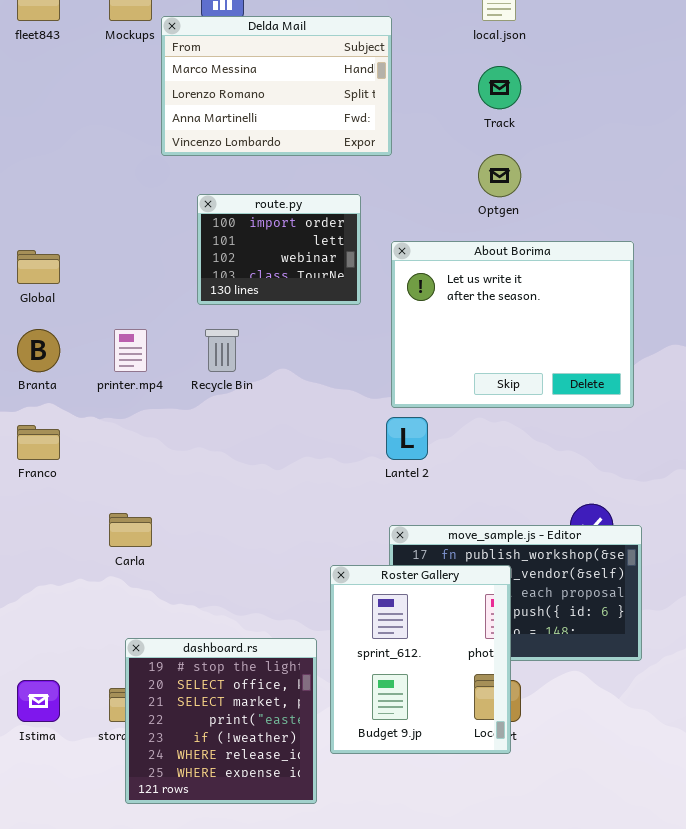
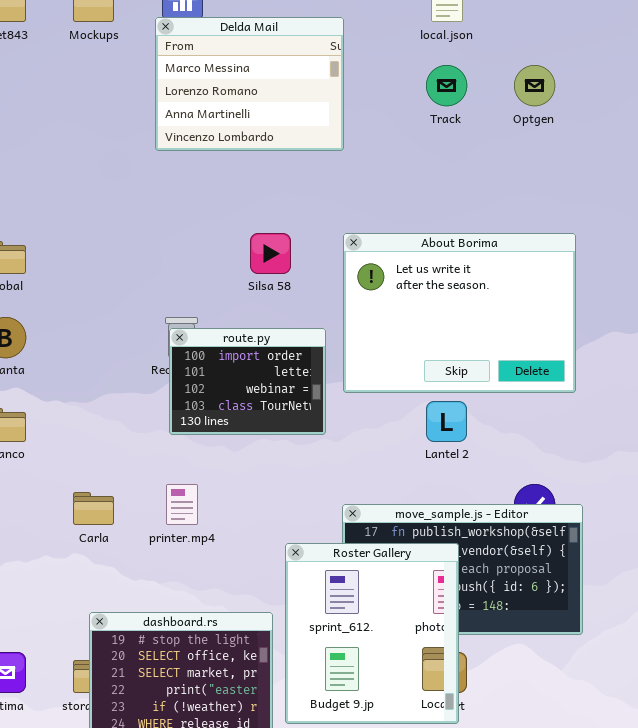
Delda Mail: [161,16,392,156] -> [155,17,344,151], resized
Optgen: [478,154,521,197] -> [514,65,555,106], moved
route.py: [197,194,361,305] -> [169,328,326,435], moved
printer.mp4: [114,329,147,372] -> [166,484,198,525], moved
Lantel 2: [386,417,428,460] -> [426,401,467,442], moved

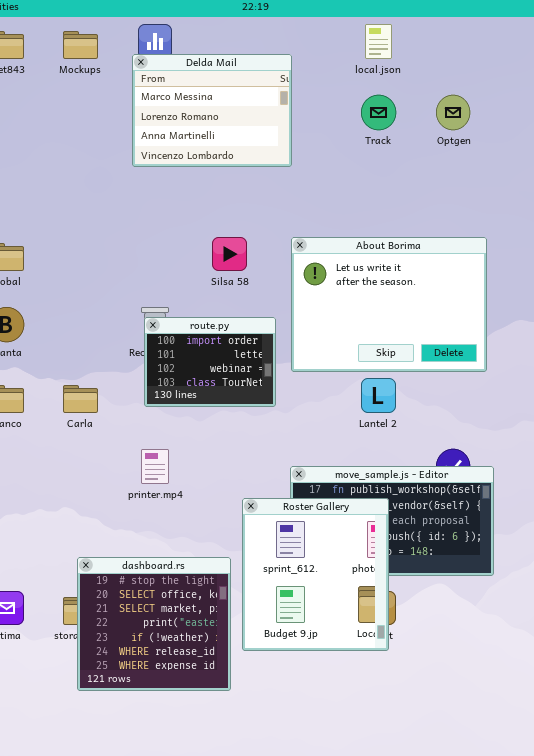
Carla: [73,492,114,525] -> [63,385,98,413], moved

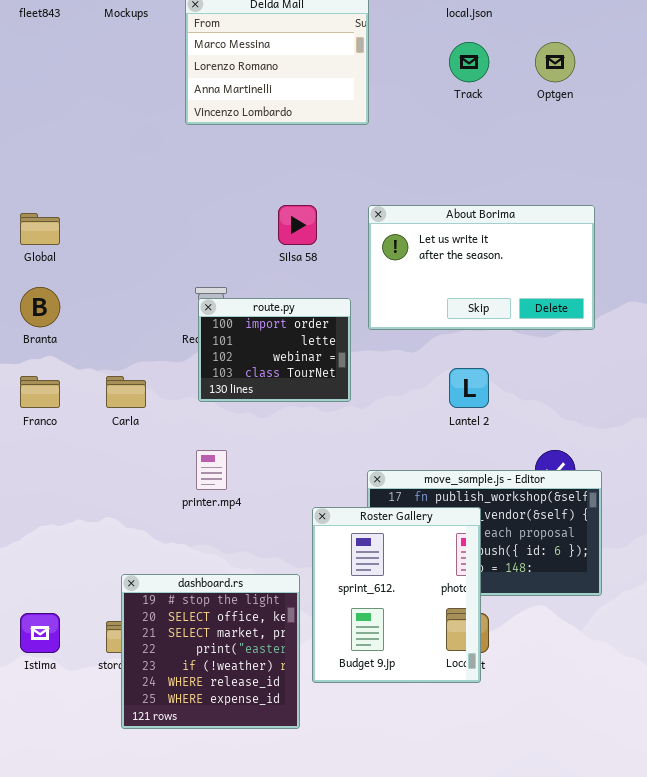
About Borima: [291,237,487,372] -> [368,205,595,330], resized

